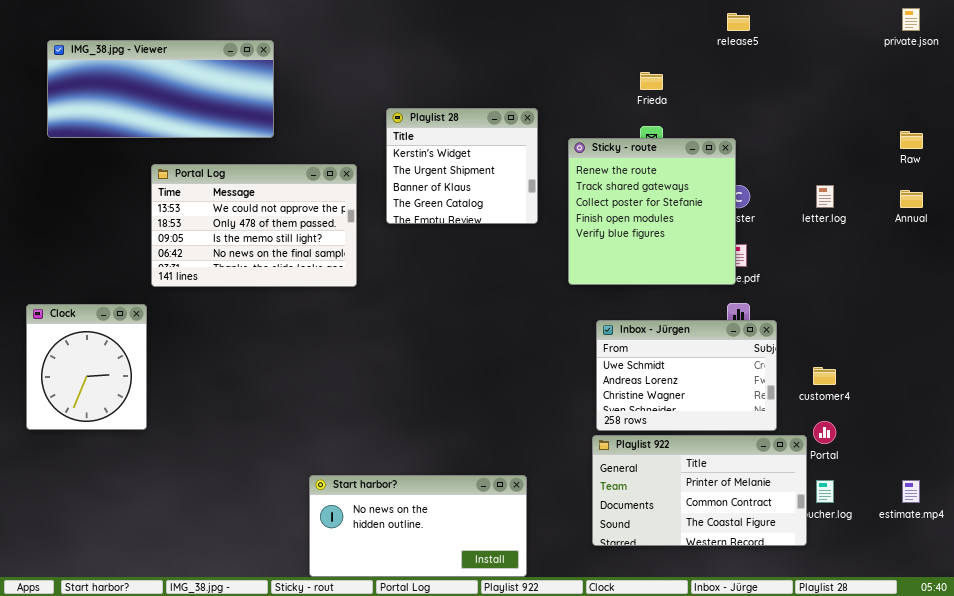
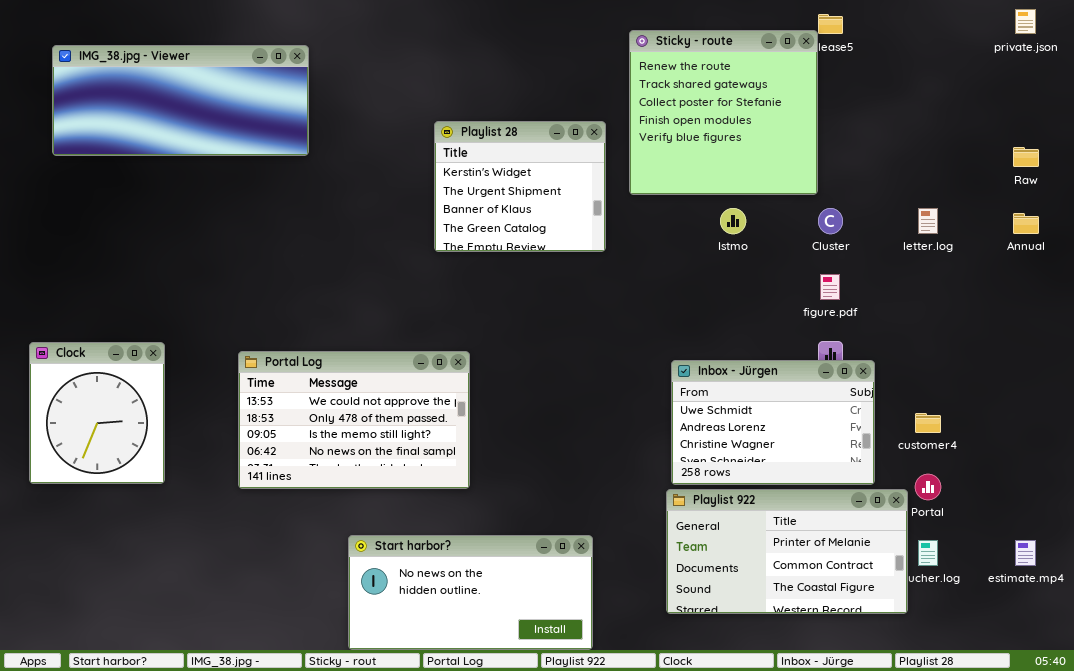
Sticky - route: [568,138,736,285] -> [629,30,818,195], moved
Portal Log: [151,164,357,287] -> [238,351,470,489], moved

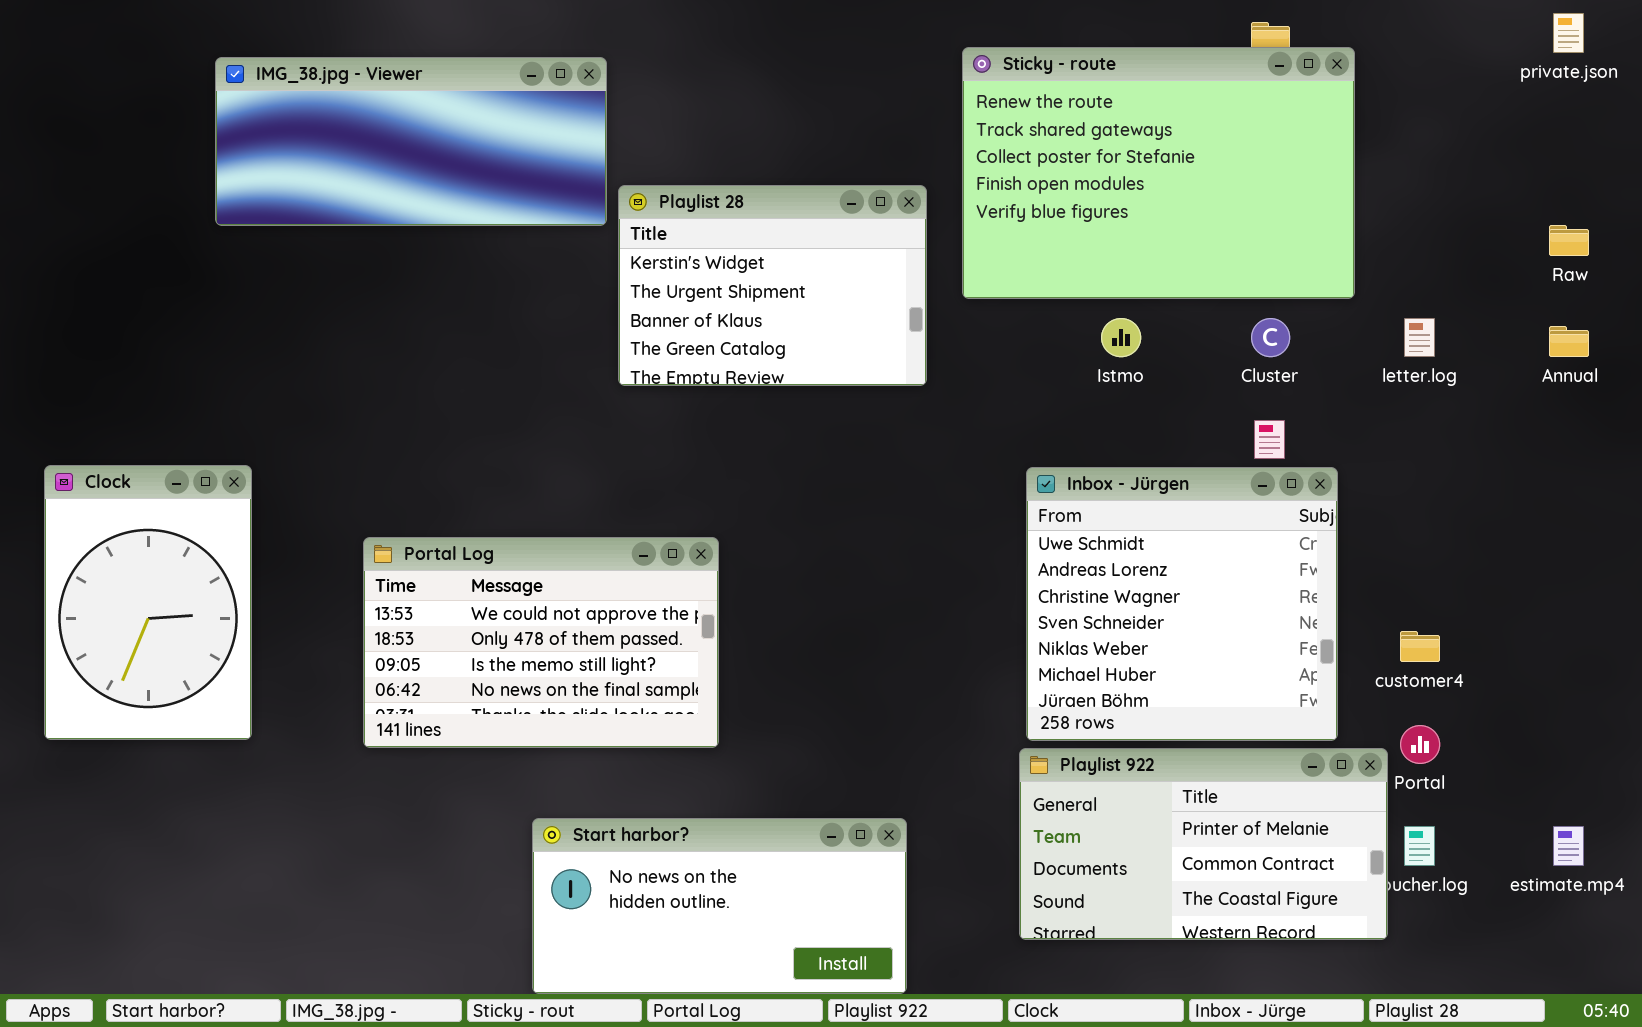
Sticky - route: [629,30,818,195] -> [962,47,1355,299], resized
IMG_38.jpg - Viewer: [52,45,309,156] -> [215,57,607,226], moved
Playlist 28: [434,121,606,252] -> [618,185,927,386], resized
Clock: [29,342,165,484] -> [44,465,252,740], resized
Inbox - Jürgen: [671,360,875,485] -> [1026,467,1338,741], resized

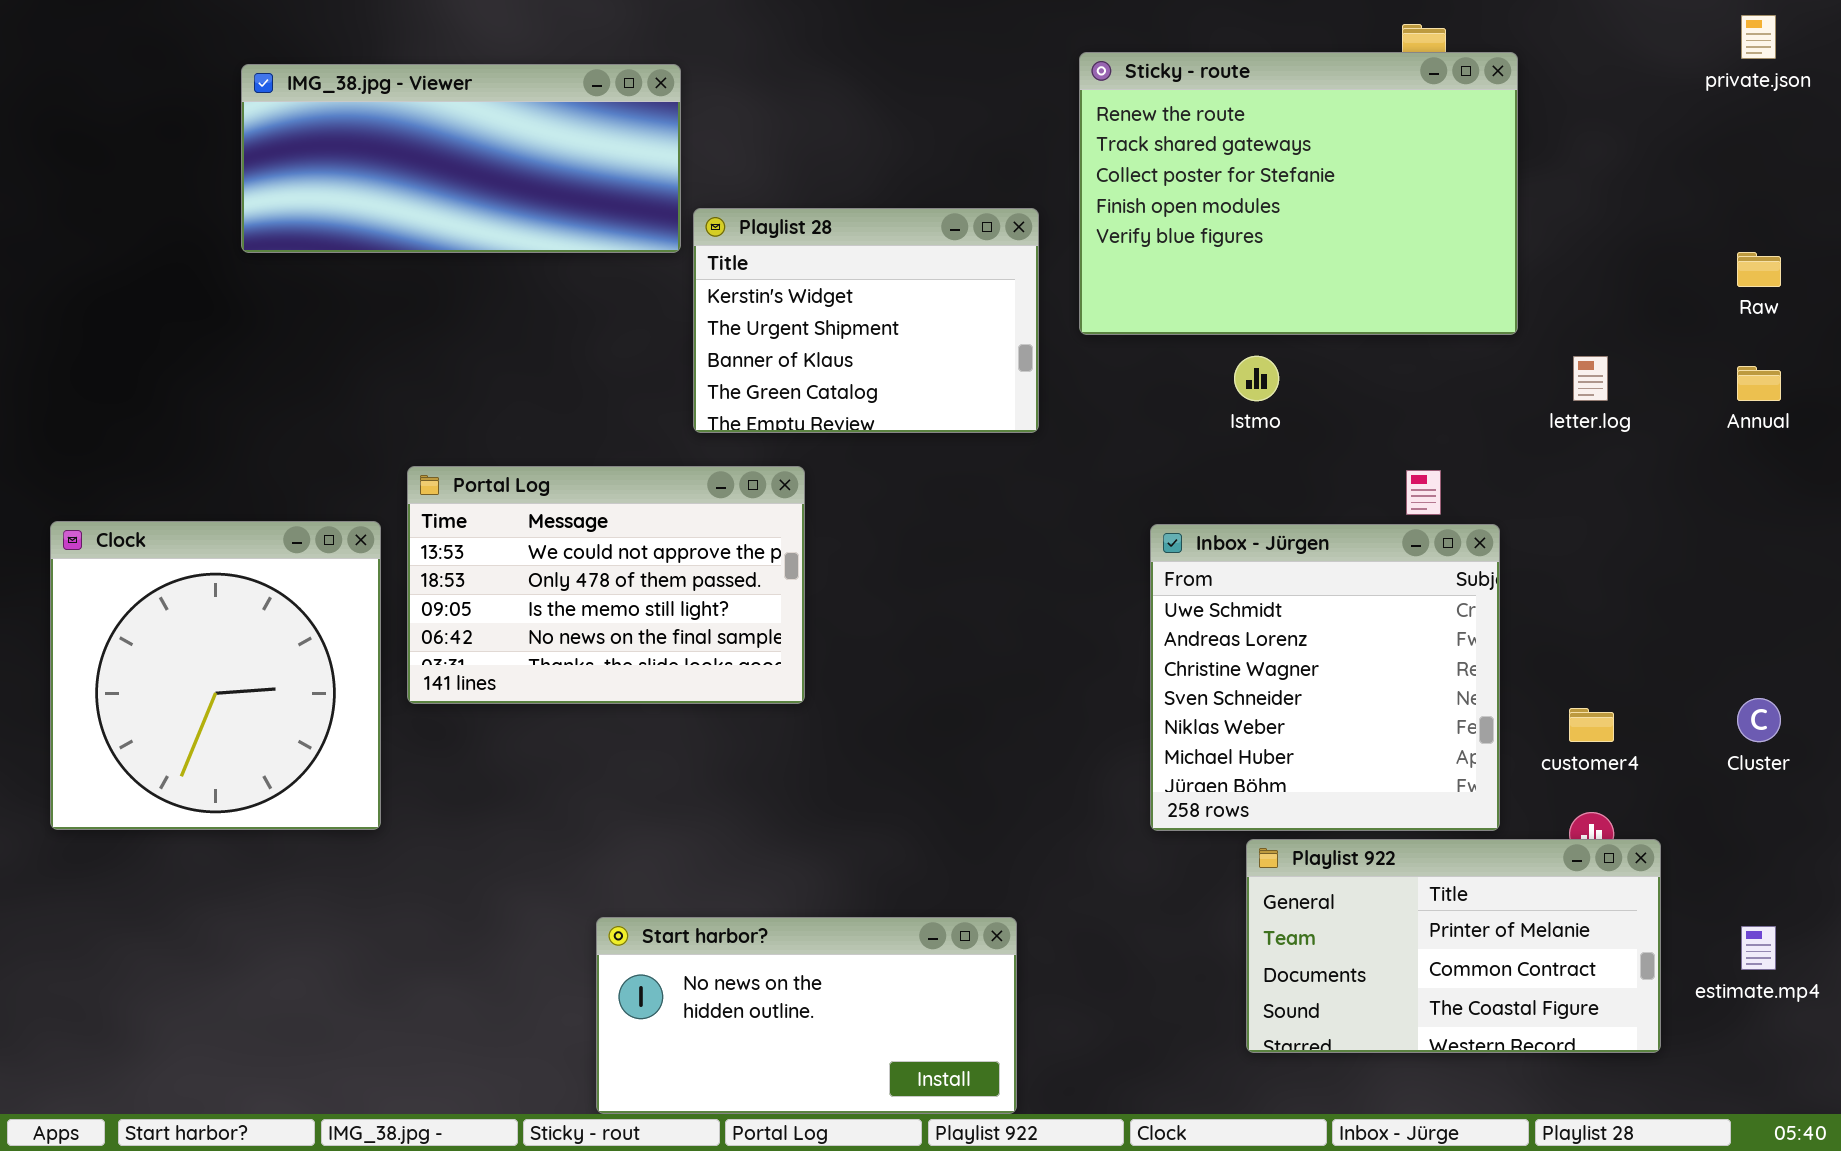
Cluster: [1251,318,1290,357] -> [1737,698,1781,742], moved
Clock: [44,465,252,740] -> [50,521,381,830], resized
Portal Log: [363,537,719,748] -> [407,466,805,704], moved
Playlist 922: [1019,748,1388,940] -> [1246,839,1661,1053], moved

